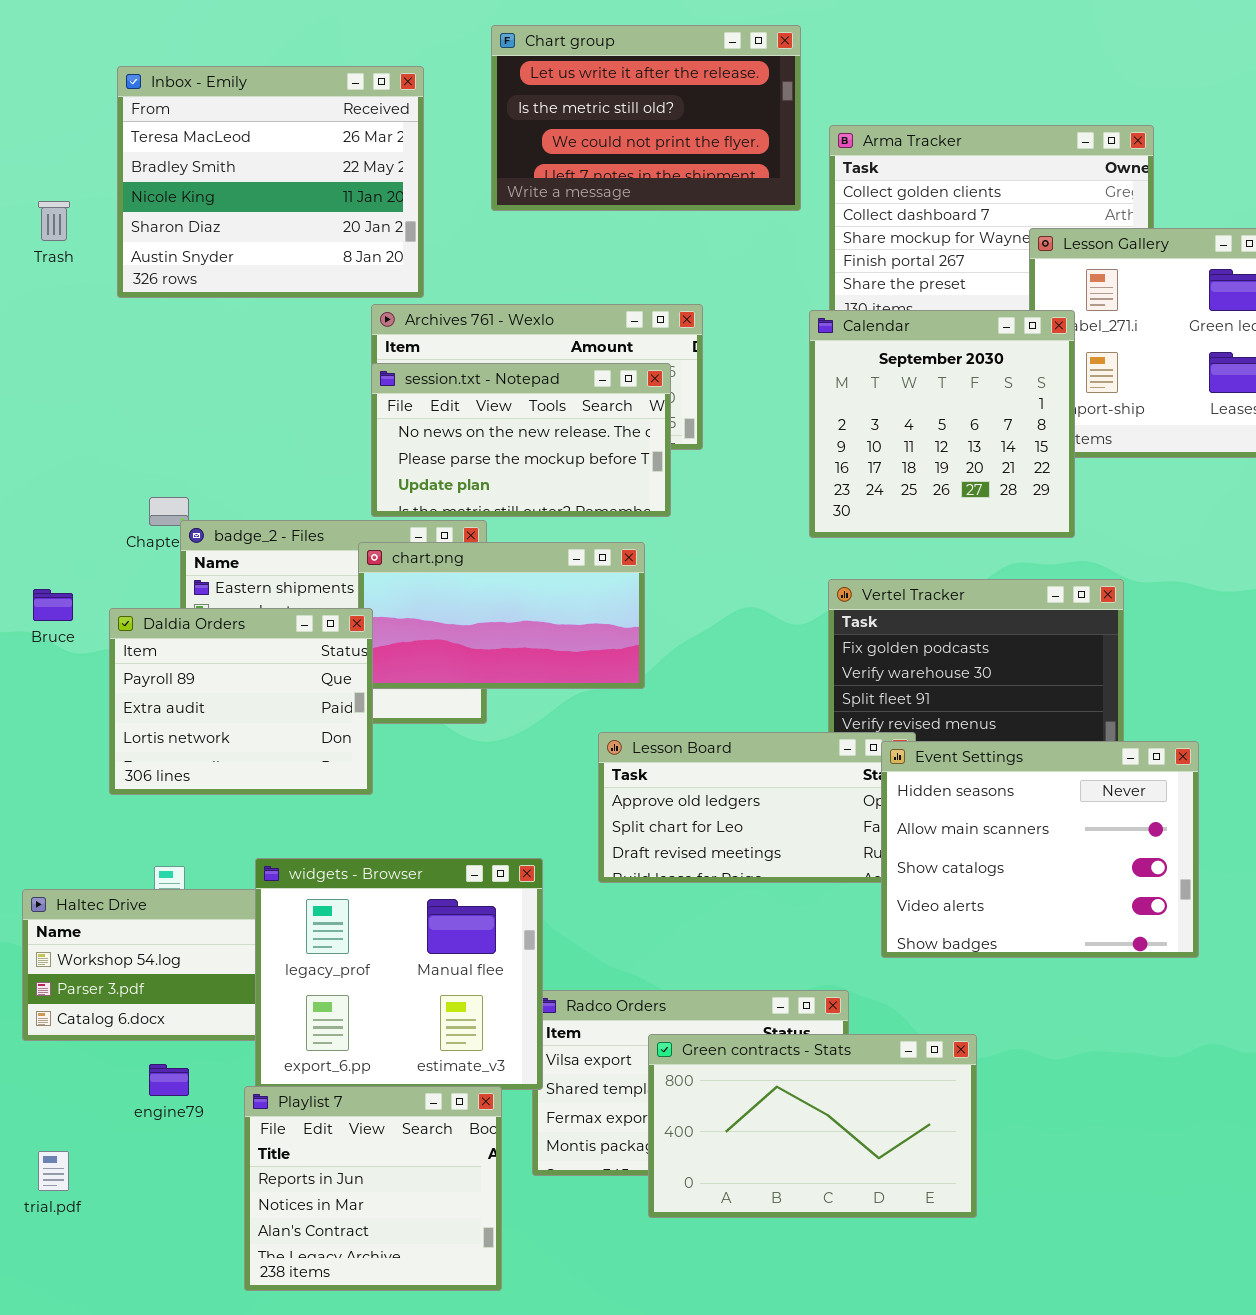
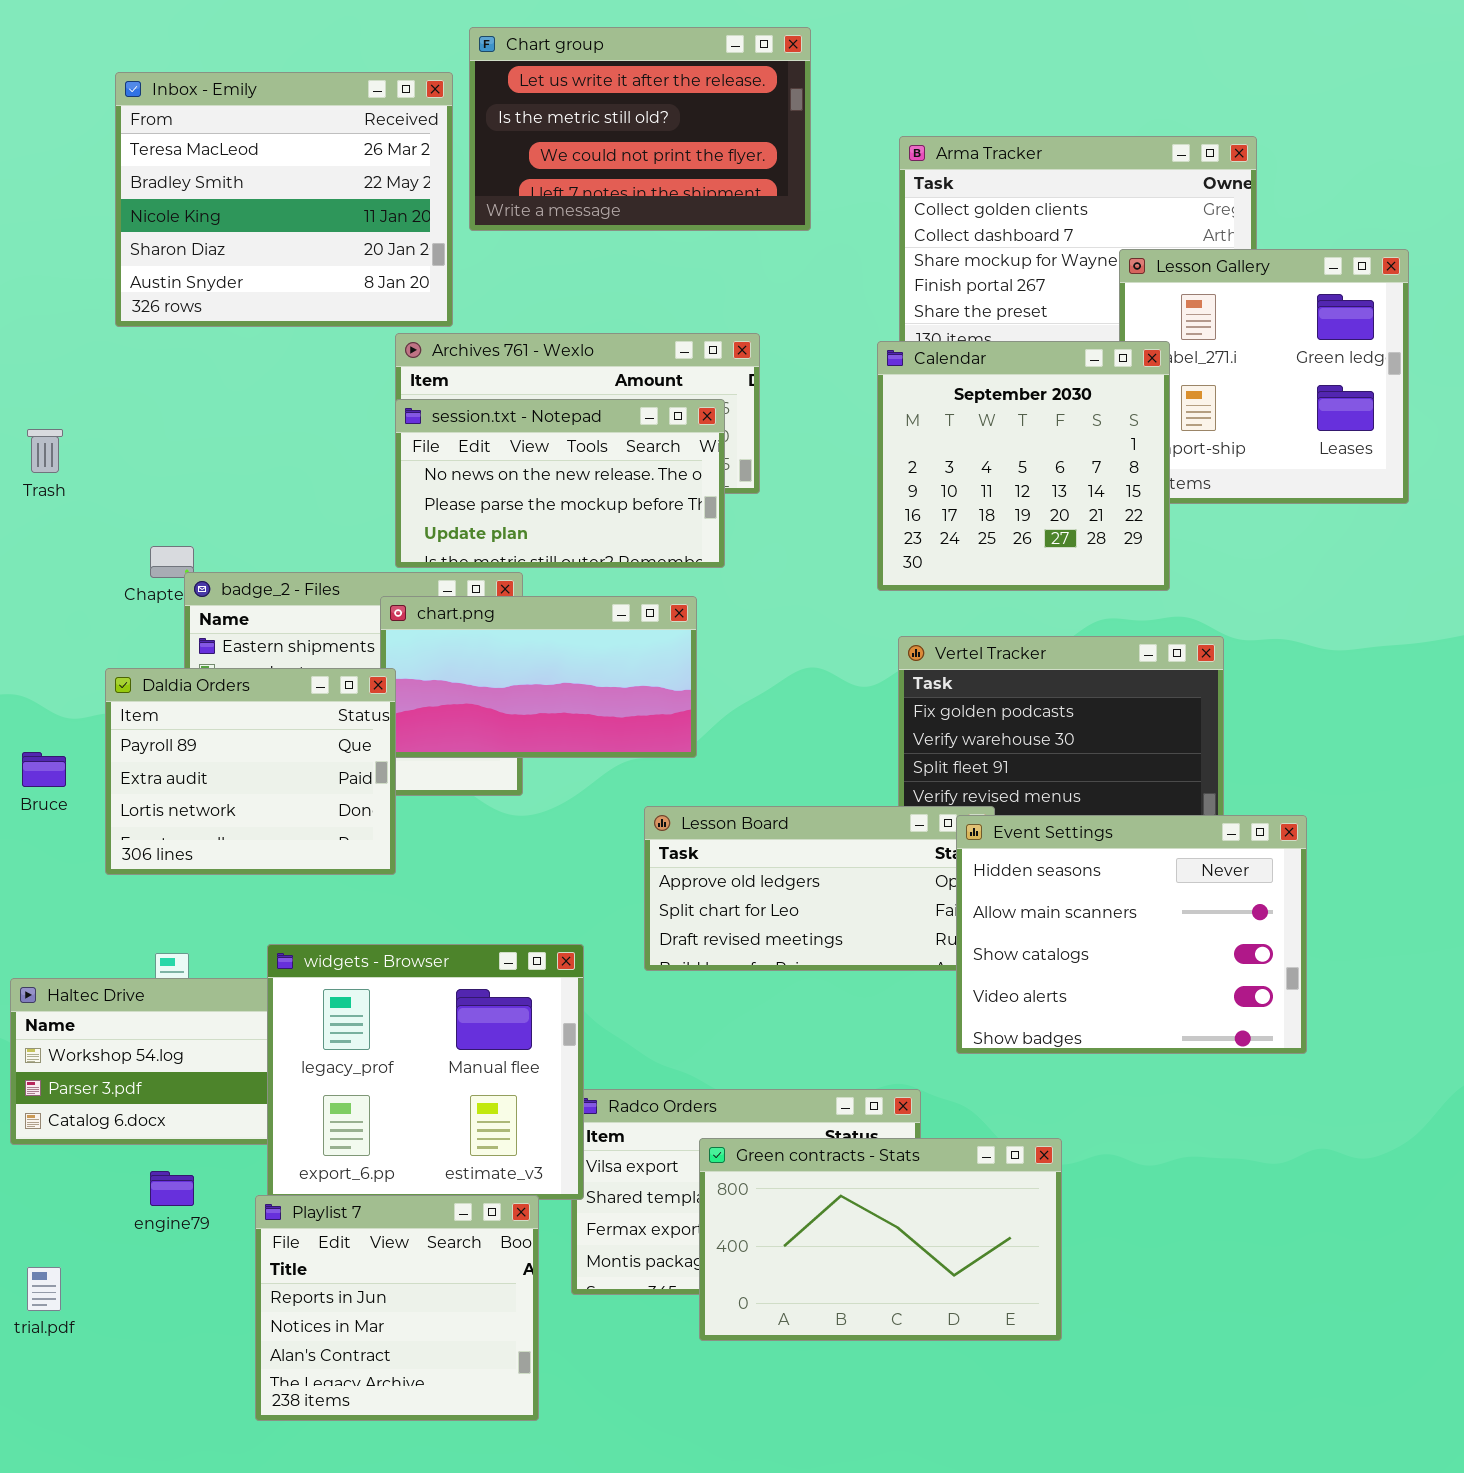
Chart group: [491,25,801,211] -> [469,27,811,231], moved
Trash: [38,201,70,241] -> [27,429,63,473], moved
Bruce: [33,589,73,621] -> [22,752,66,787], moved

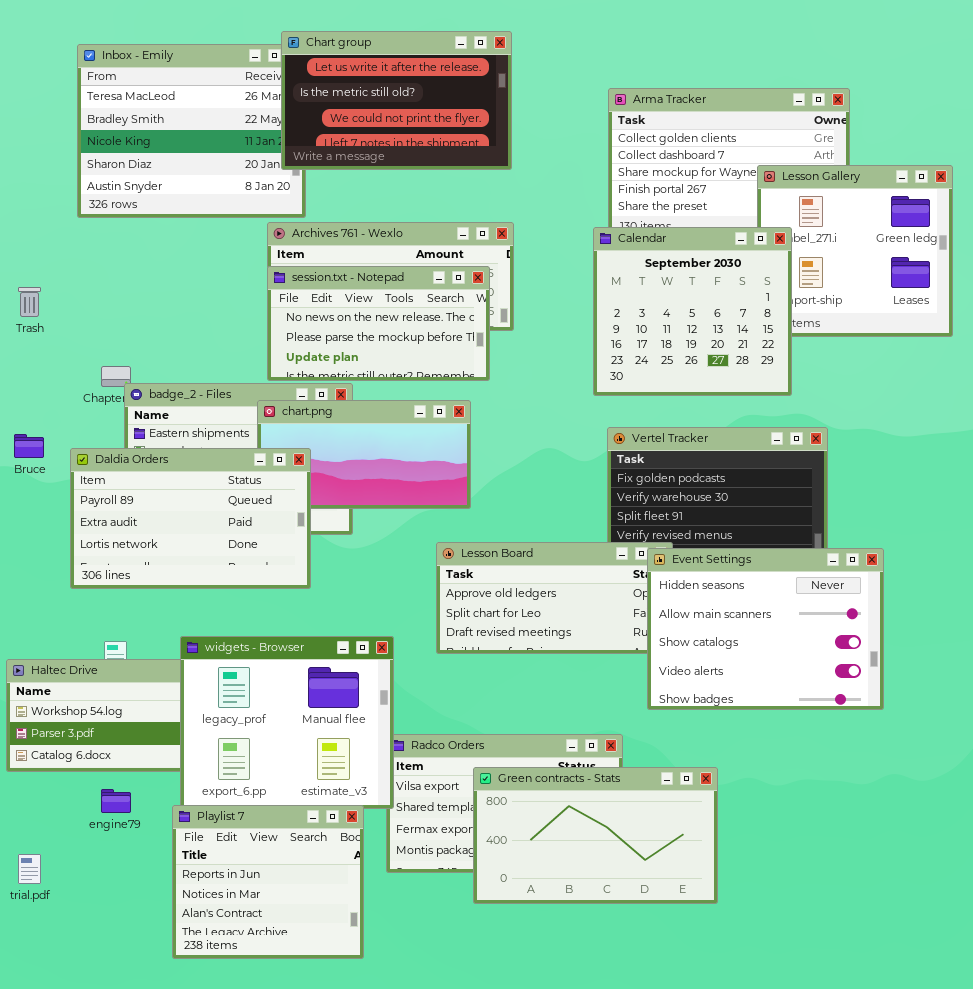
Chart group: [469,27,811,231] -> [281,31,512,170], moved
Daldia Orders: [105,668,396,875] -> [70,448,311,589], resized
Bruce: [22,752,66,787] -> [14,434,44,458], moved

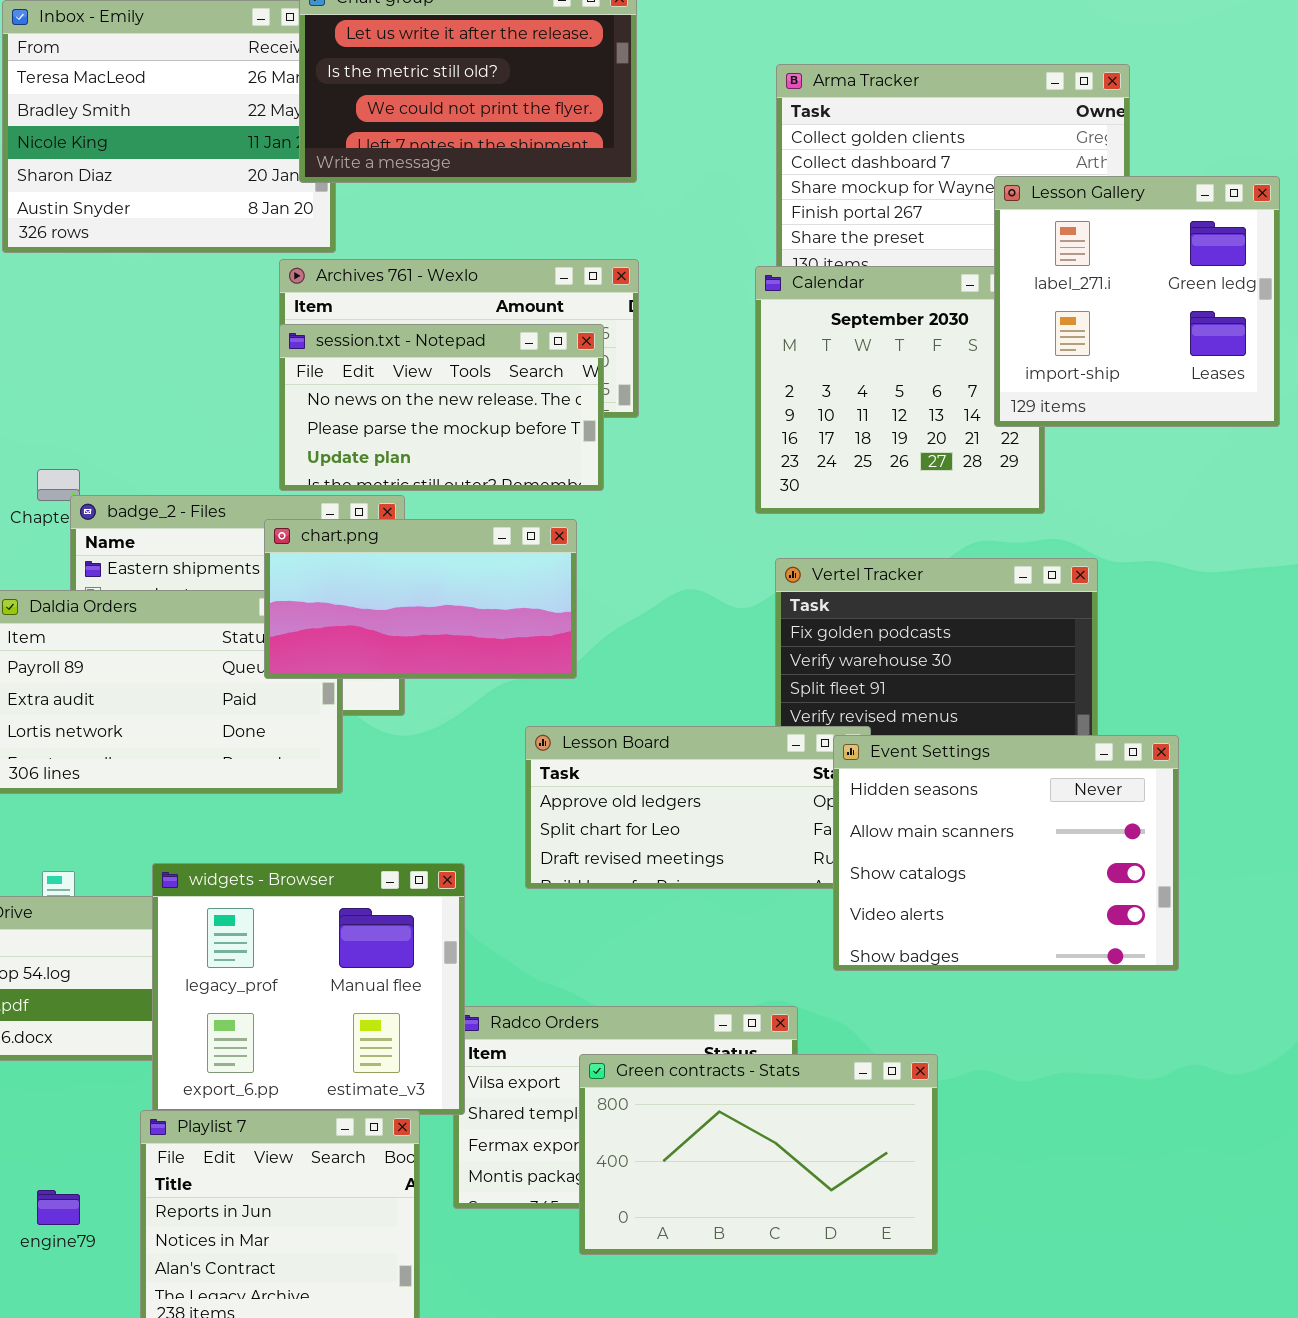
Lesson Gallery: [757,165,953,337] -> [994,176,1280,427], raised
chart.png: [257,400,471,509] -> [264,519,577,679], raised
engine79: [101,789,131,813] -> [37,1190,80,1225], moved

